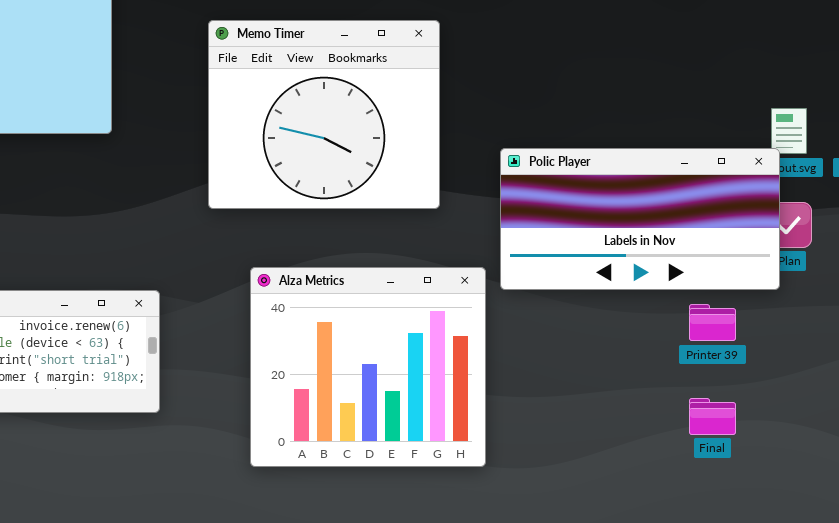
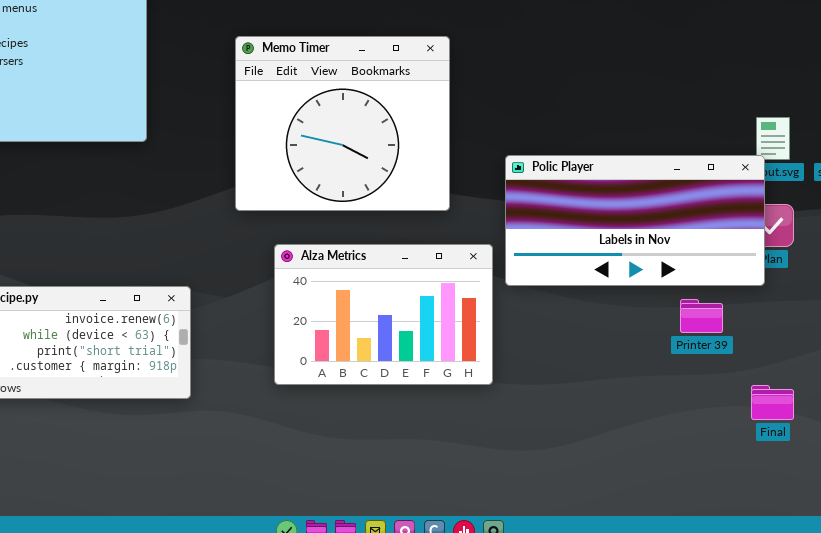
Alza Metrics: [250,267,486,467] -> [274,244,493,385], moved, resized
Final: [689,398,736,435] -> [751,385,794,420], moved

